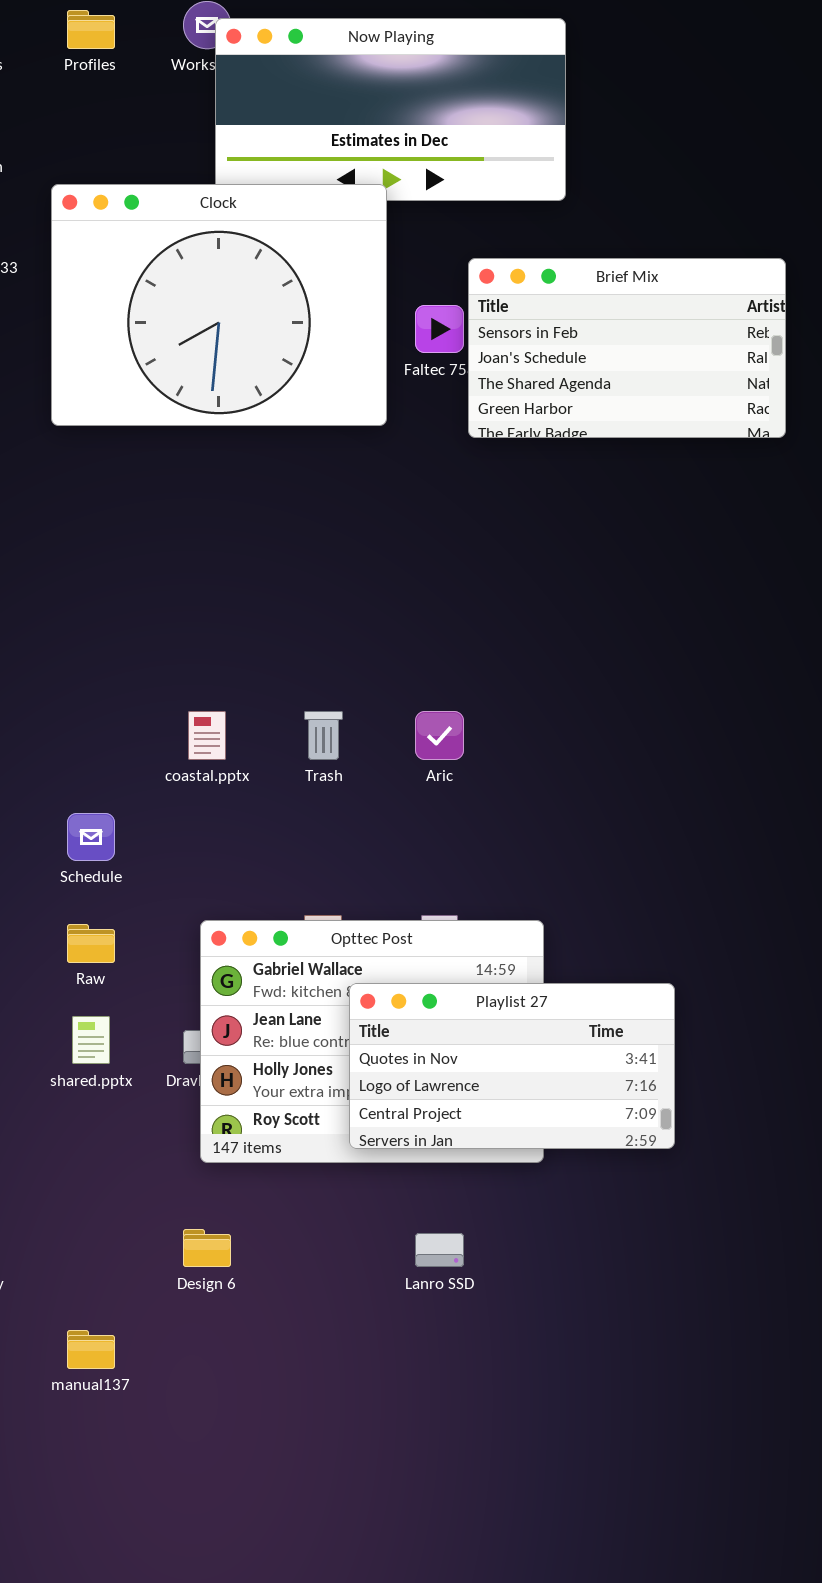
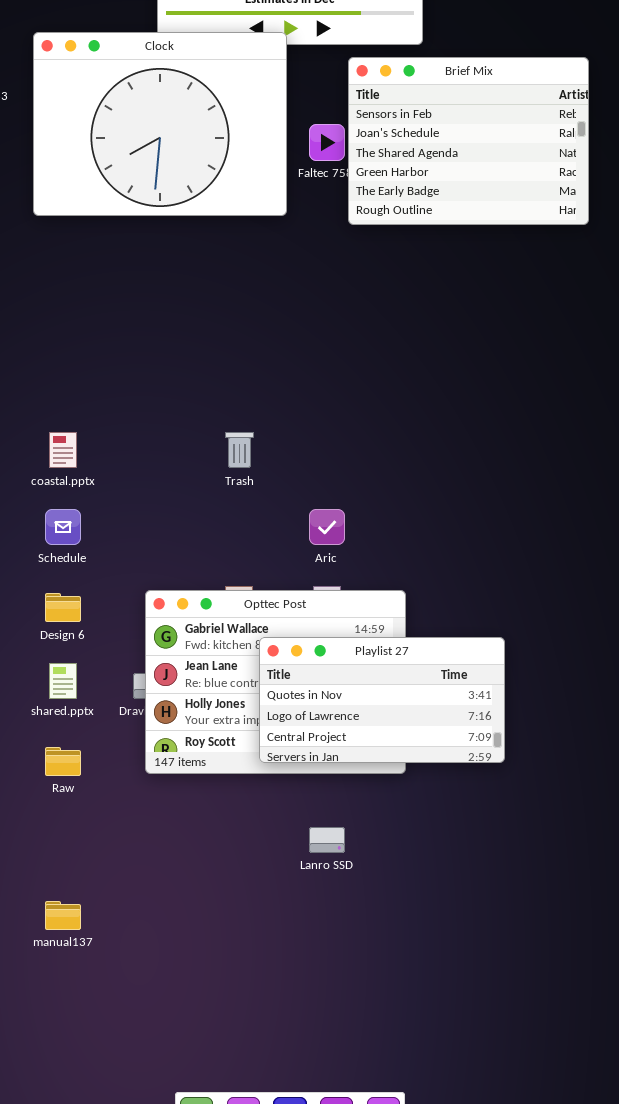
Brief Mix: [468,258,786,438] -> [348,57,589,225], resized
coastal.pptx: [188,711,226,760] -> [49,432,77,468], moved
Aric: [415,711,464,760] -> [309,509,345,545], moved
Raw: [67,924,115,963] -> [45,747,81,776], moved
Design 6: [183,1229,231,1267] -> [45,593,81,622], moved

